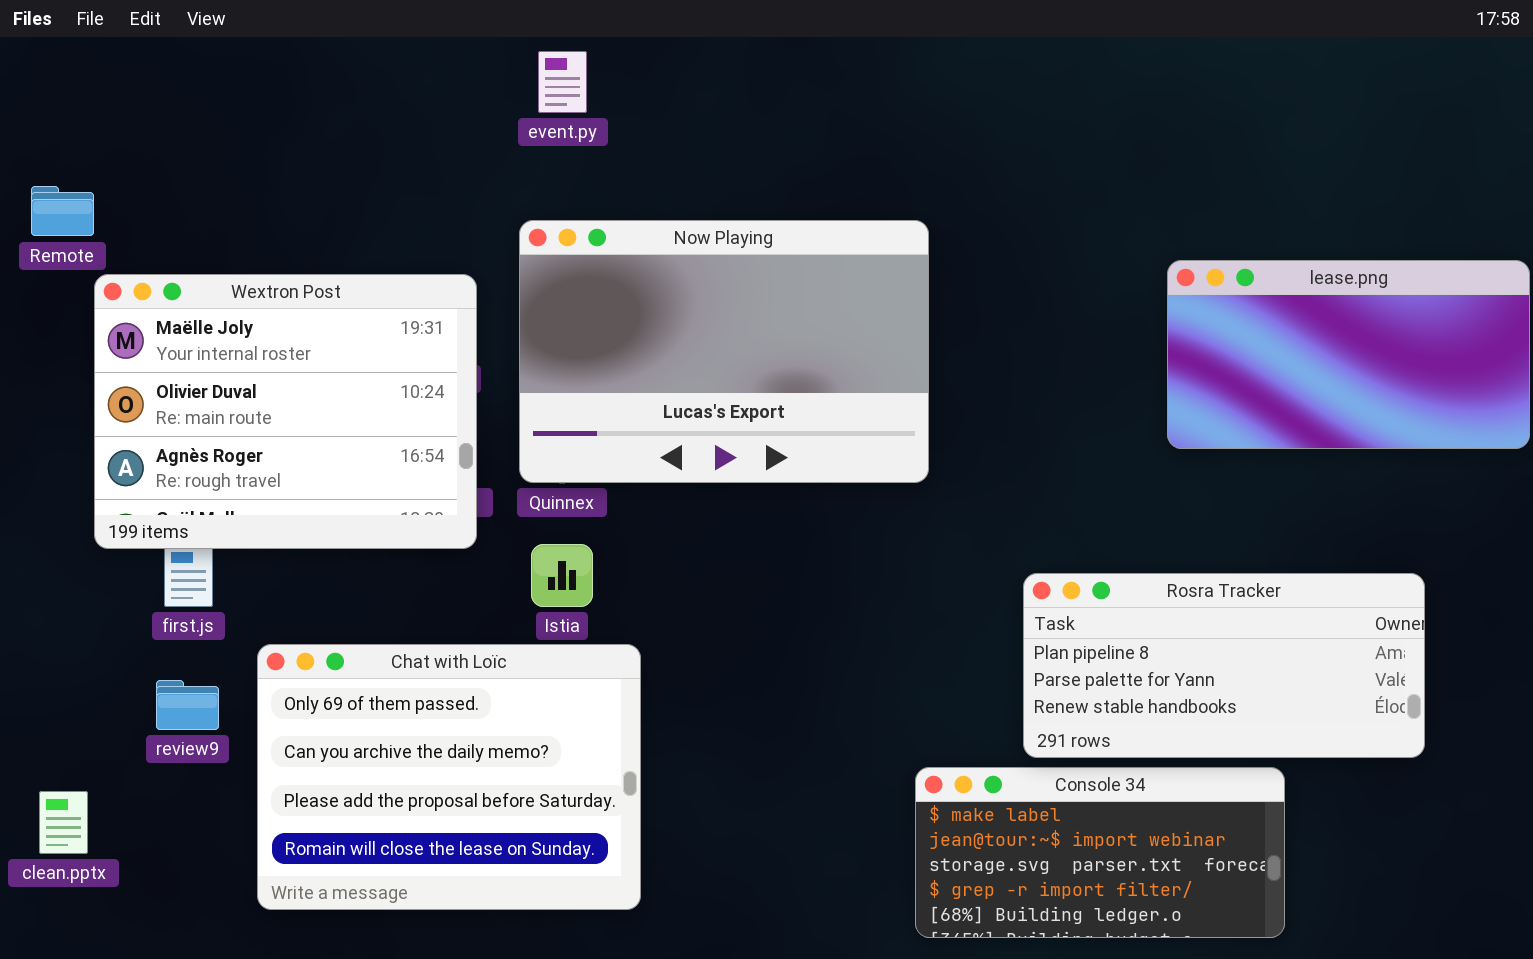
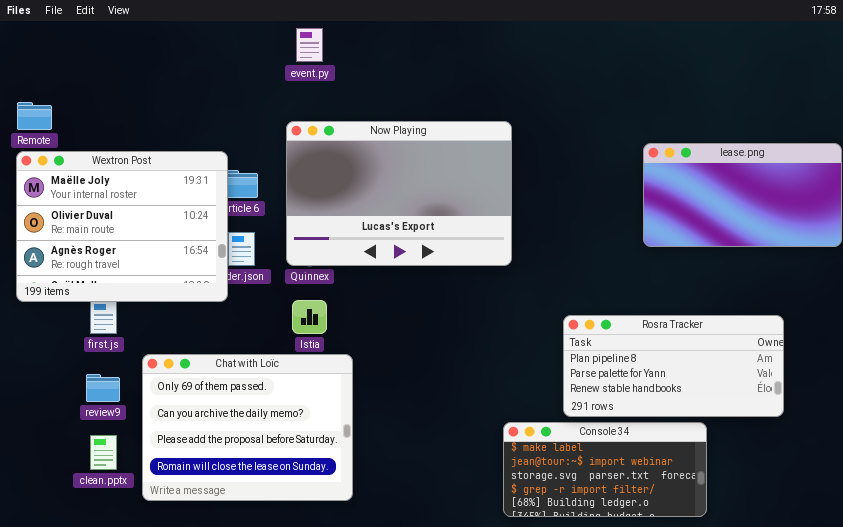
Wextron Post: [94,274,477,549] -> [16,151,228,302], moved
clean.pptx: [39,791,88,854] -> [90,435,117,470], moved

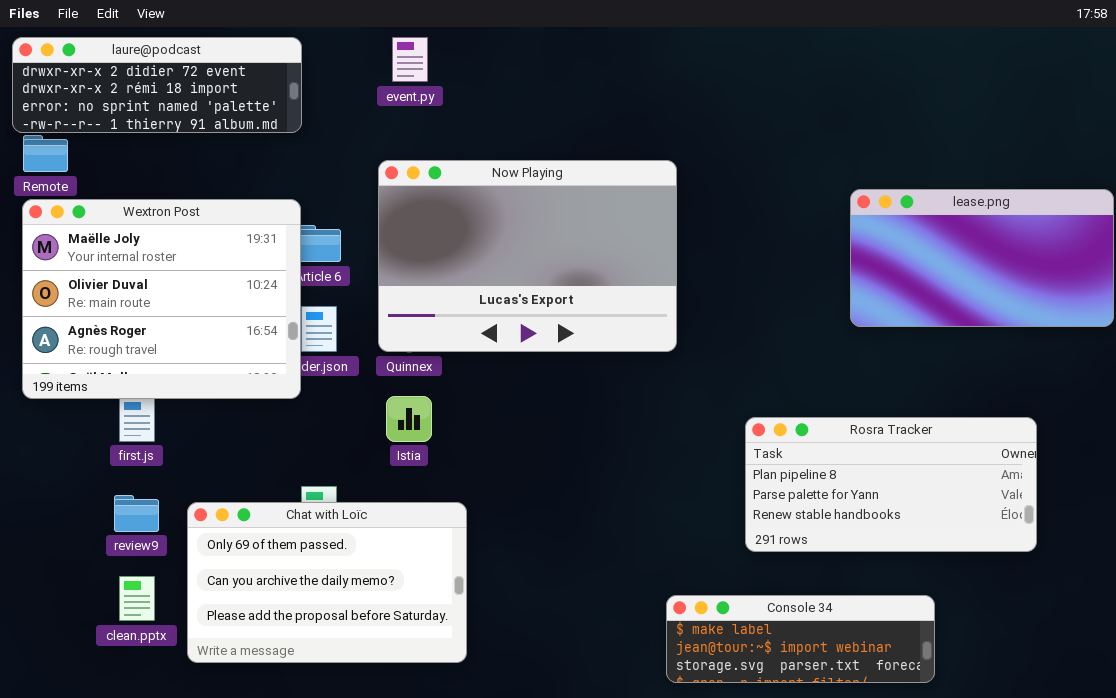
laure@podcast: none -> [12,37,302,133], opened
Chat with Loïc: [142,354,353,501] -> [187,502,467,663], resized
Console 34: [503,422,707,517] -> [666,595,935,683], resized

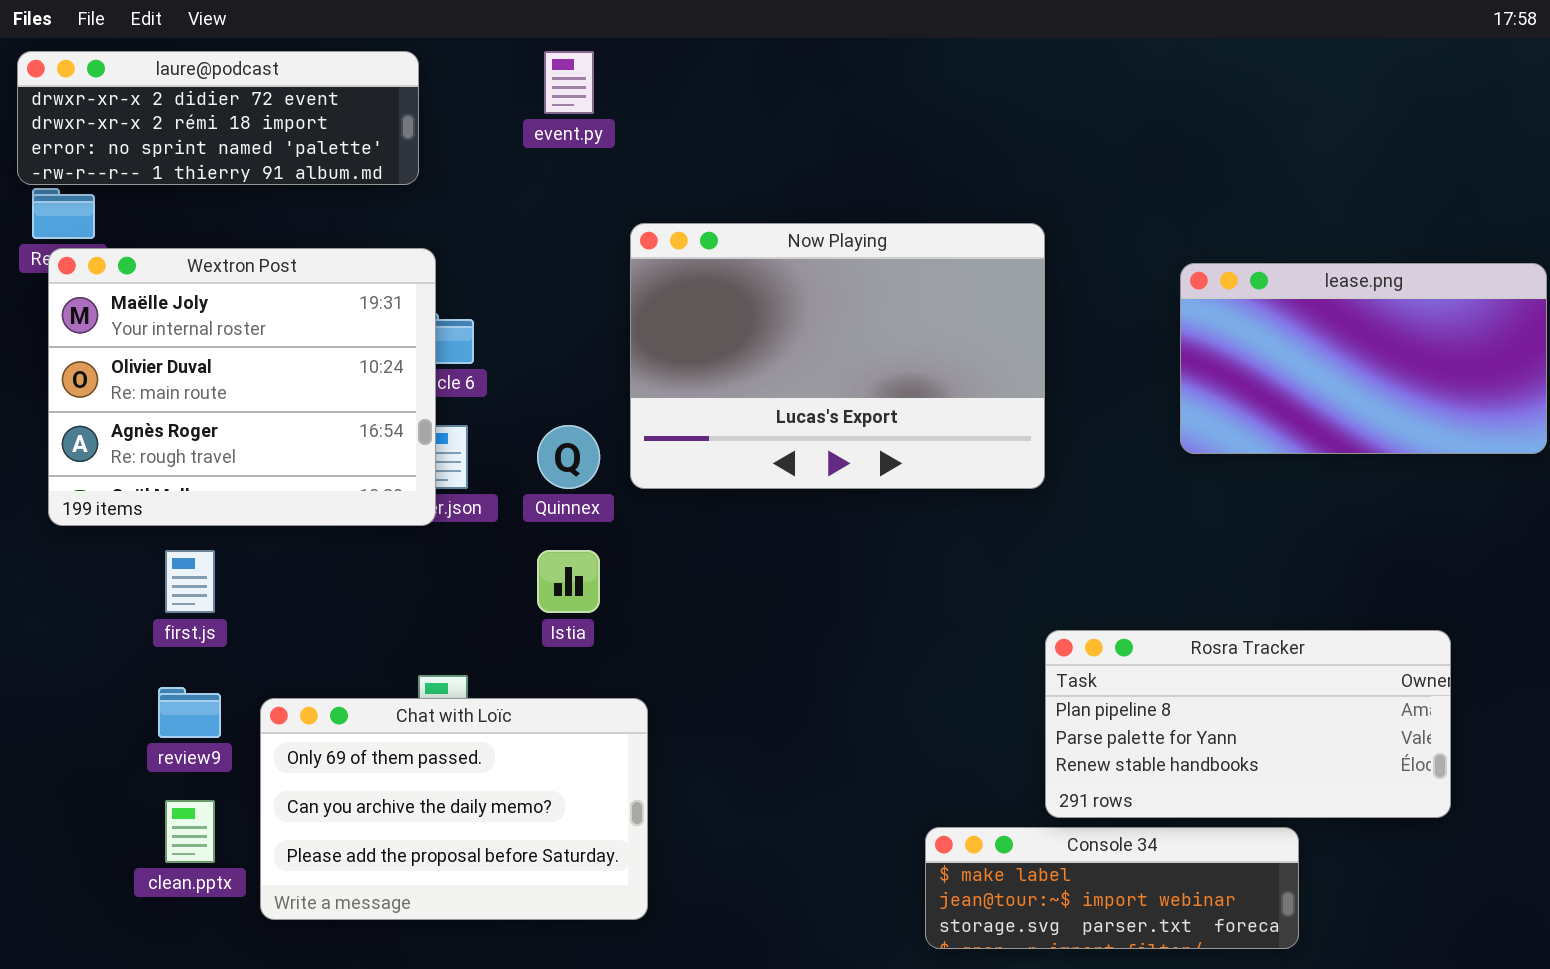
Now Playing: [378,160,677,352] -> [630,223,1045,489], moved
Wextron Post: [22,199,301,399] -> [48,248,436,526], moved
Rosra Tracker: [745,417,1037,552] -> [1045,630,1451,818], moved

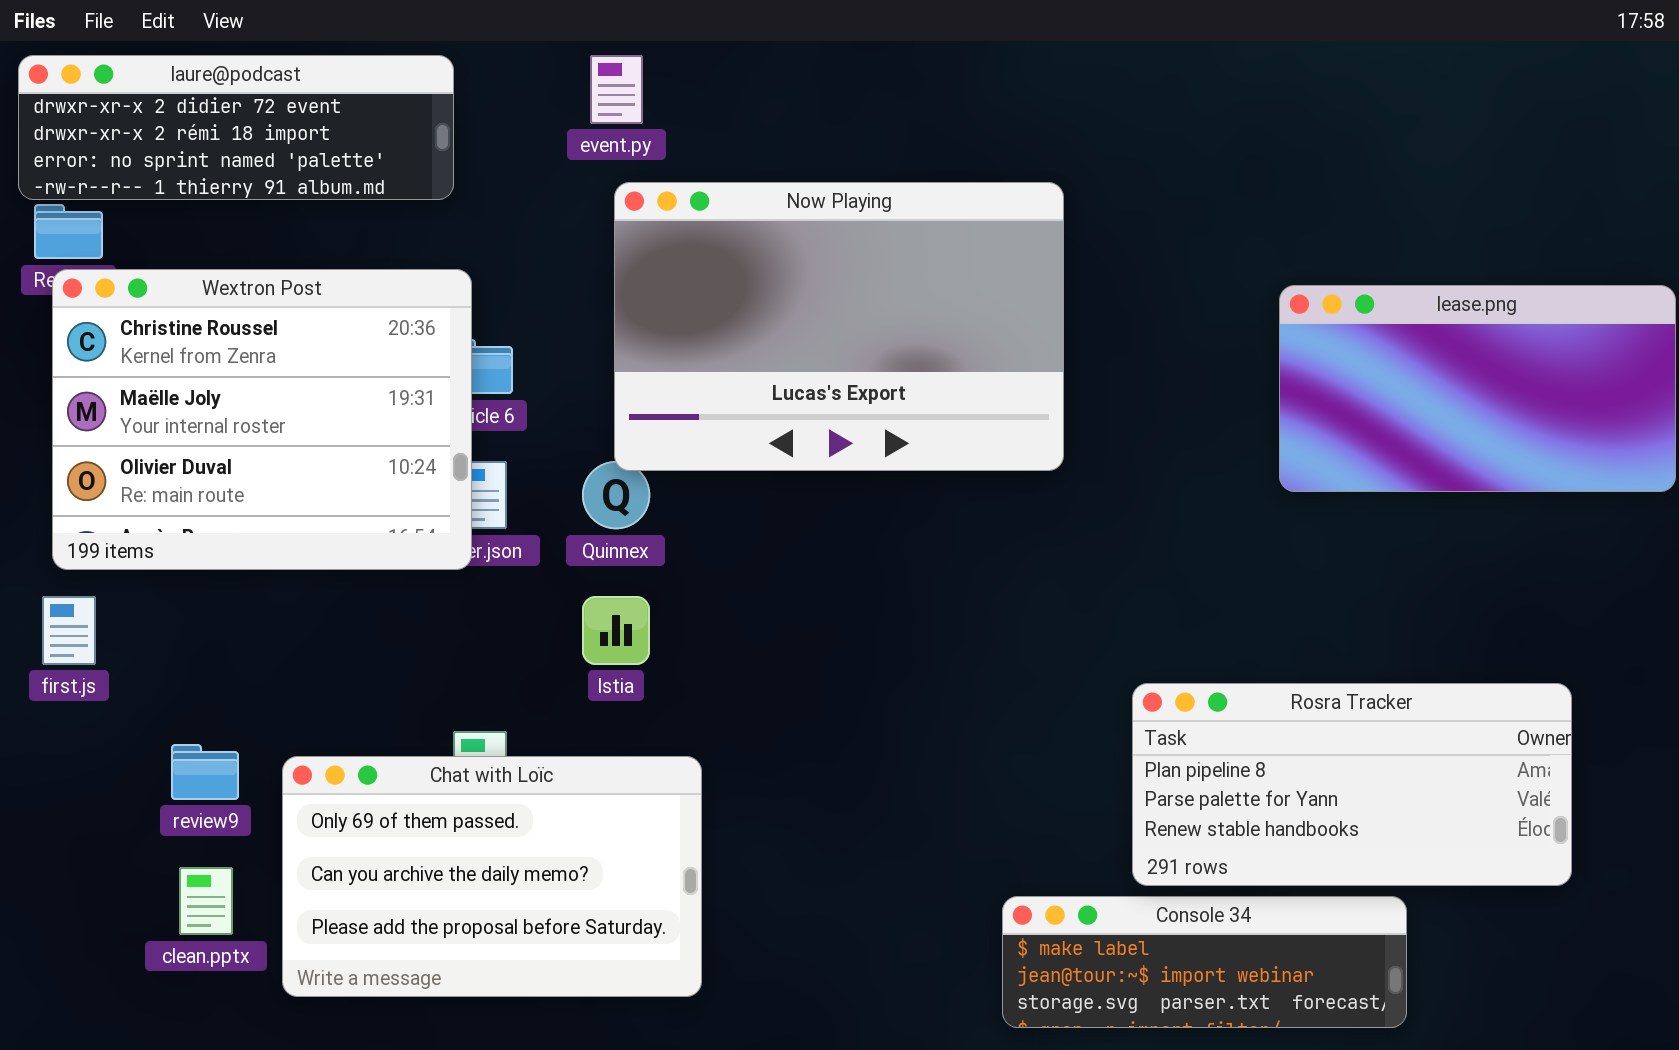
Now Playing: [630,223,1045,489] -> [614,182,1064,471], moved
Wextron Post: [48,248,436,526] -> [52,269,472,570], scrolled up 1 row
first.js: [165,550,215,613] -> [42,596,96,665], moved

